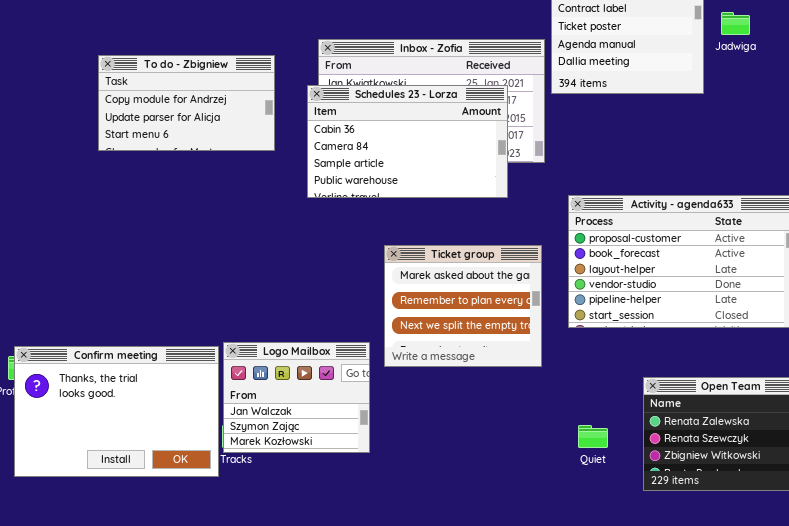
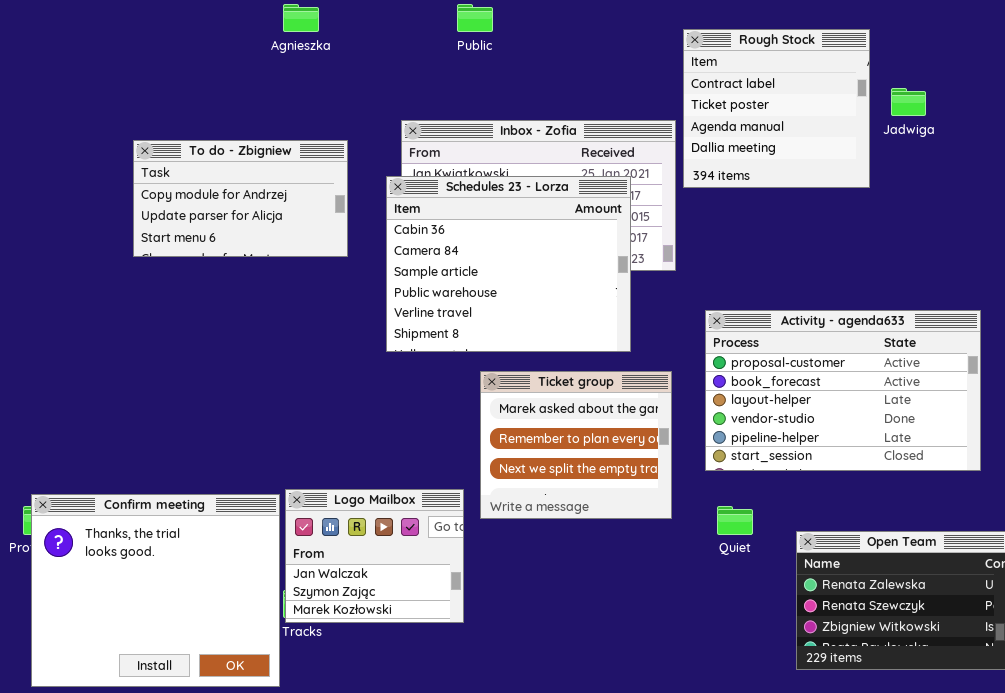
Schedules 23 - Lorza: [307,85,508,198] -> [386,176,631,352], resized
Confirm meeting: [14,346,219,477] -> [31,494,280,687], resized
Quiet: [578,425,608,448] -> [717,506,753,535], moved

